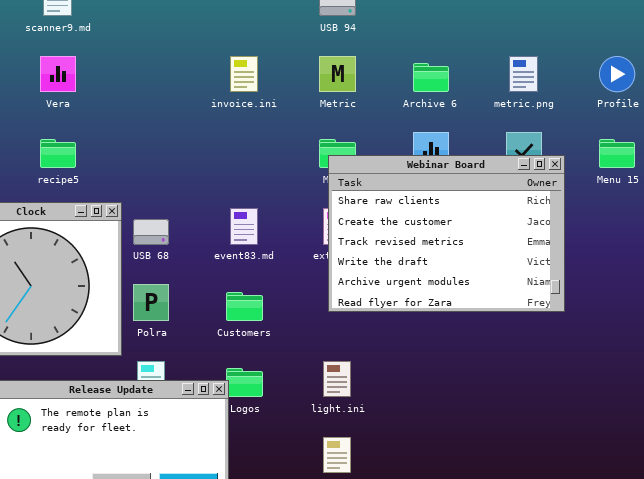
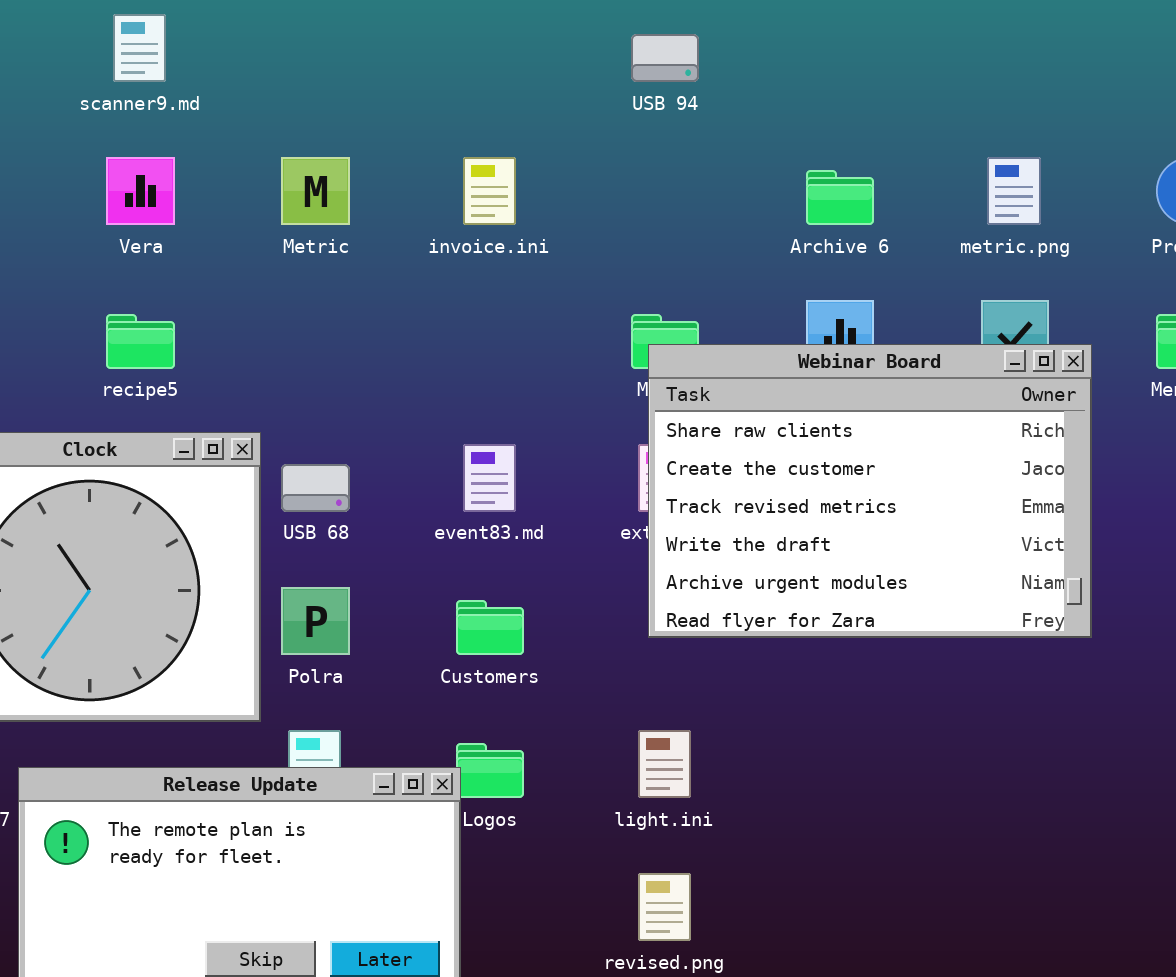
Metric: [319,56,356,92] -> [281,157,350,225], moved

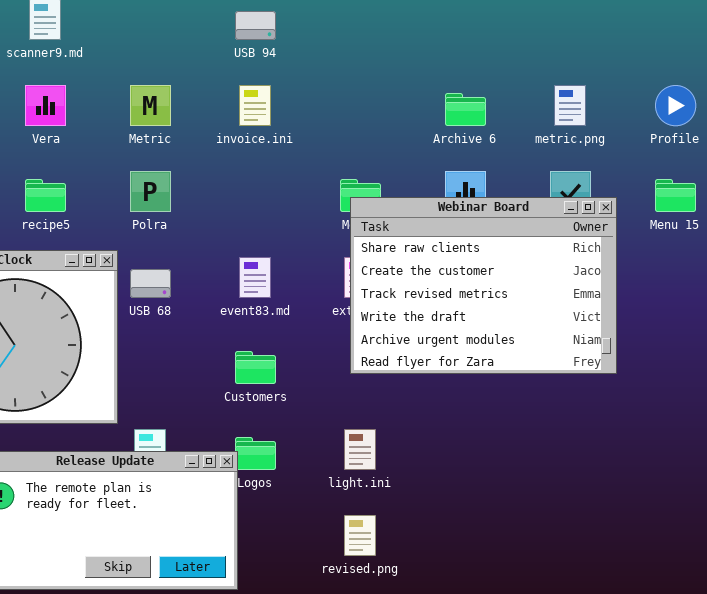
USB 94: [631,34,699,82] -> [235,11,276,40], moved
Polra: [281,587,350,655] -> [130,171,171,212], moved

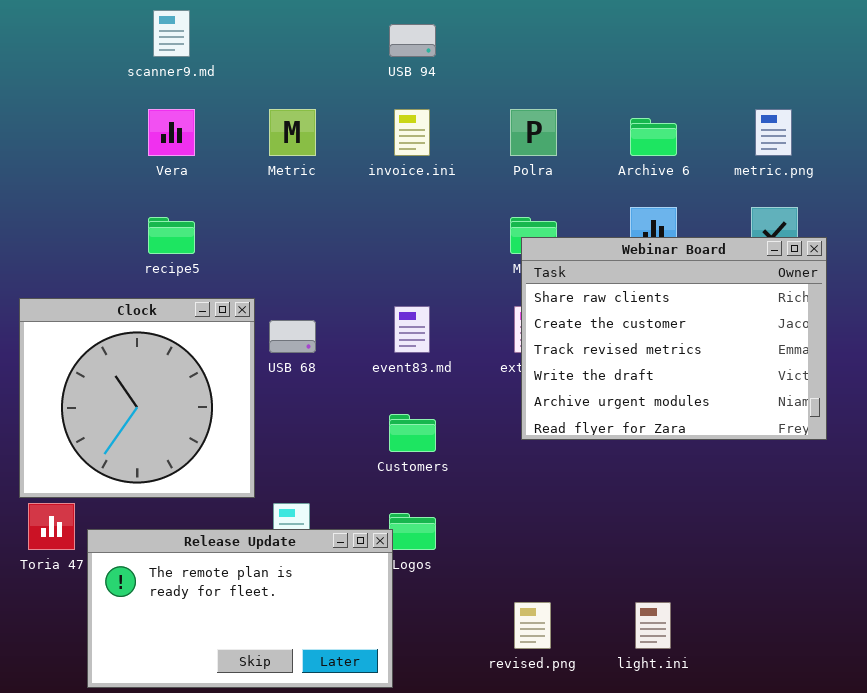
Polra: [130,171,171,212] -> [510,109,557,156], moved
light.ini: [344,429,376,470] -> [635,602,671,649], moved

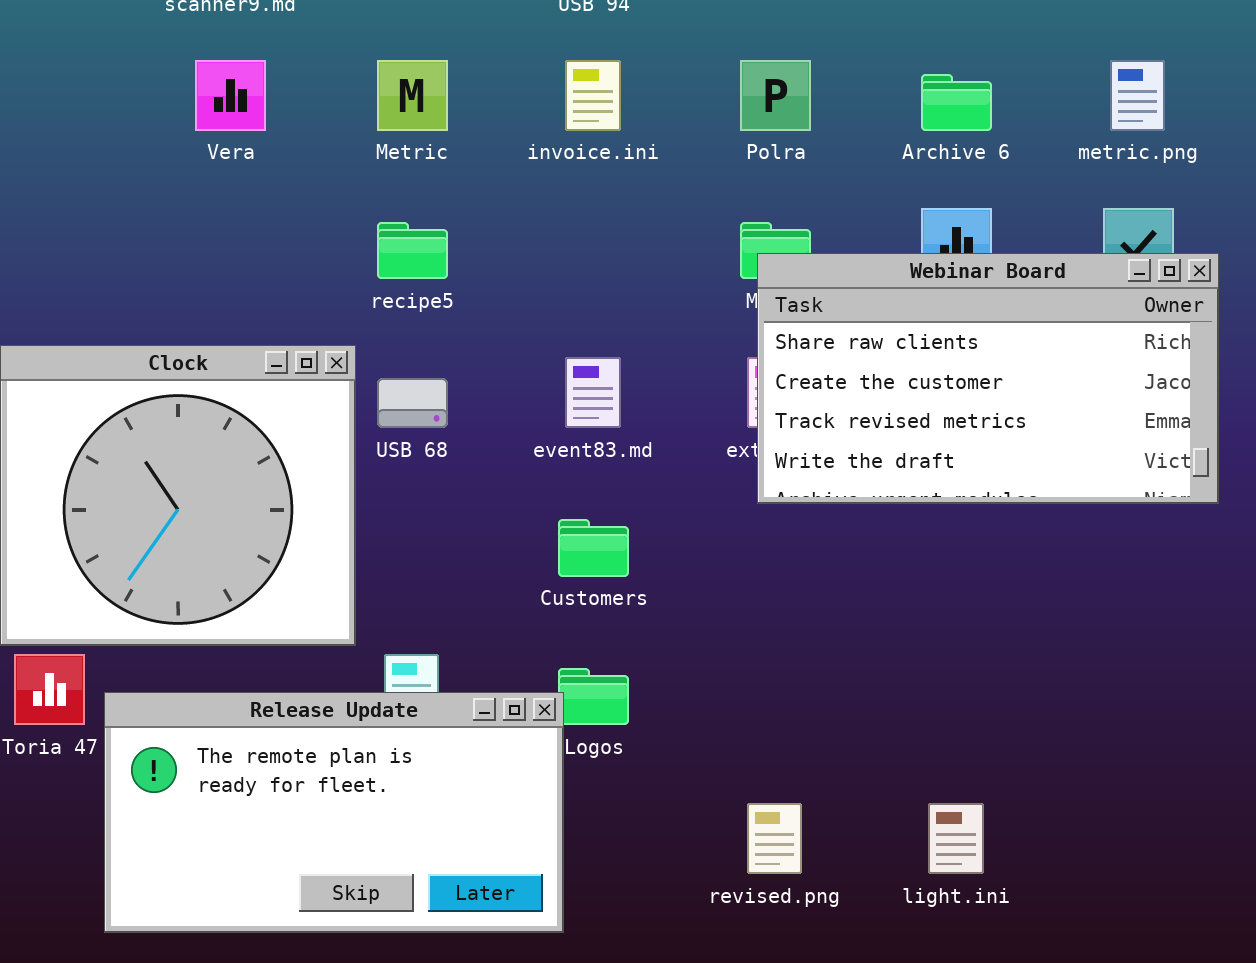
recipe5: [148,217,195,254] -> [377,222,448,279], moved
Webinar Board: [521,237,827,440] -> [757,253,1219,504], resized

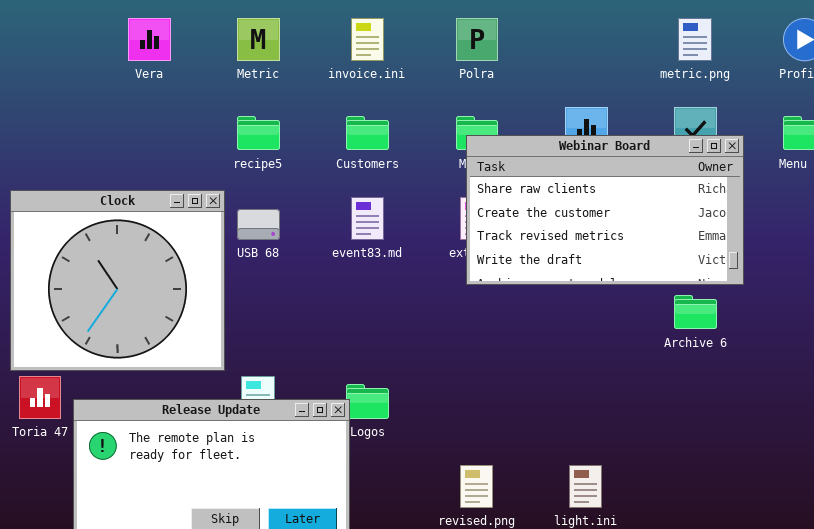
Archive 6: [921,74,992,131] -> [674,295,717,329], moved
Customers: [558,519,629,577] -> [346,116,389,150], moved

